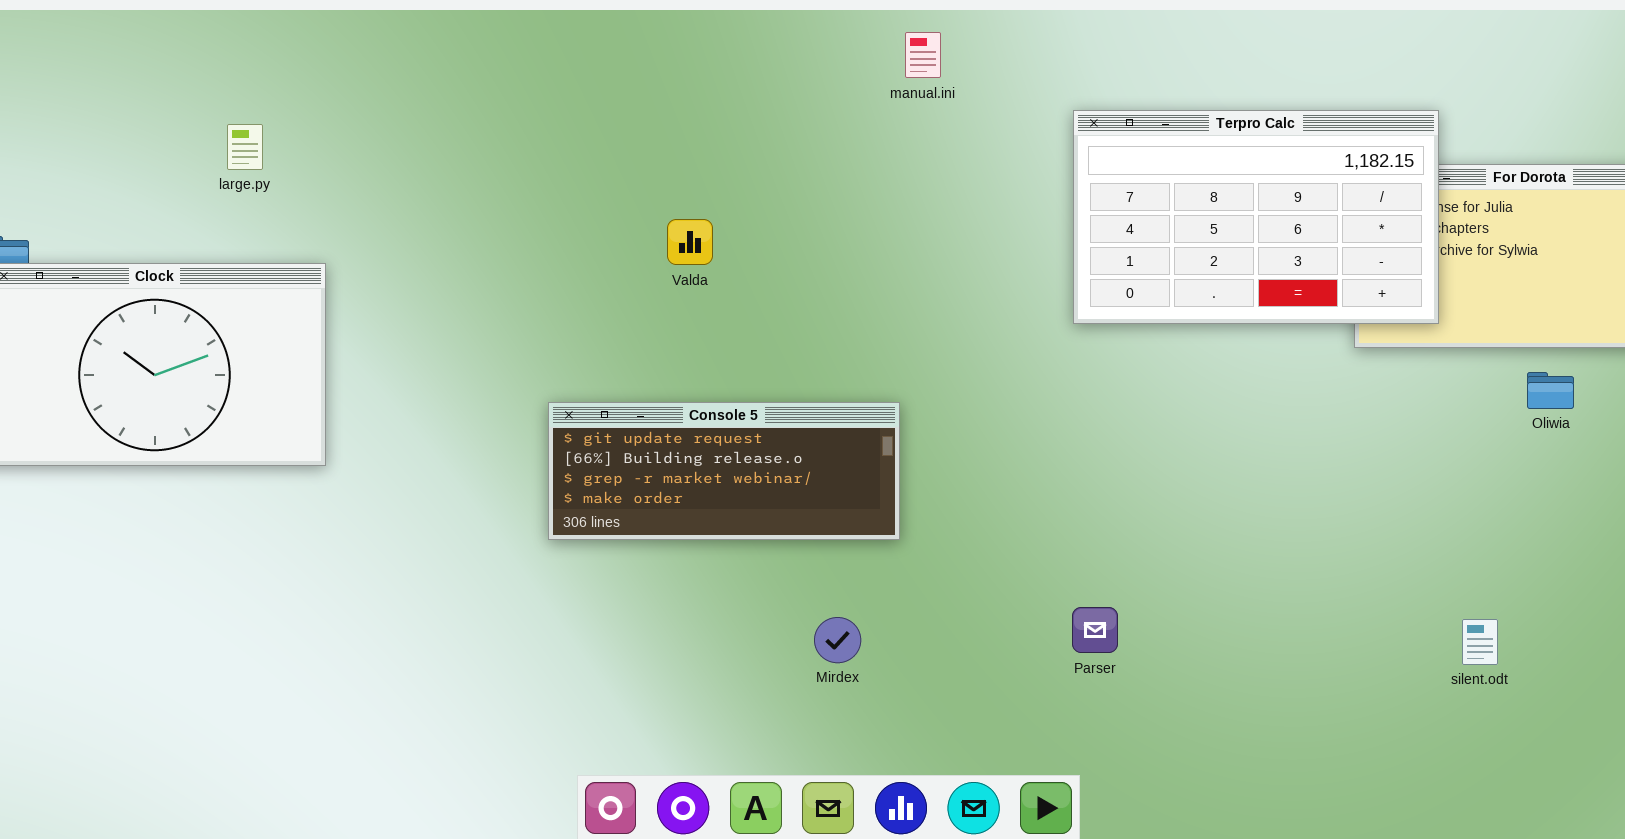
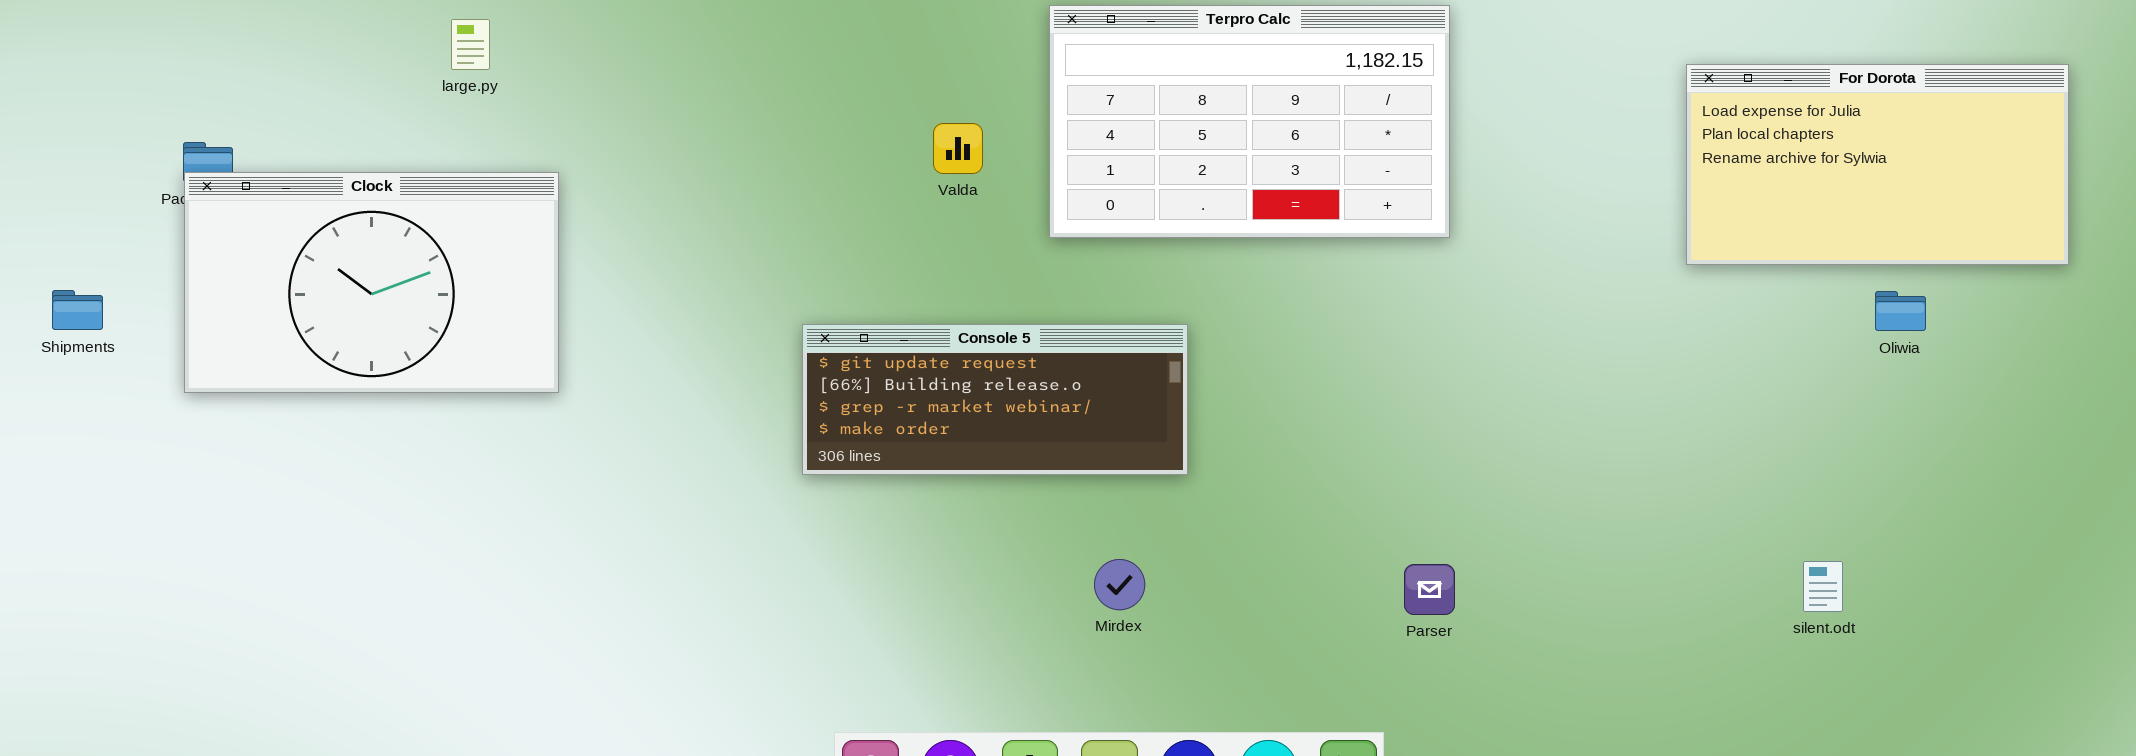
Terpro Calc: [1073,110,1439,324] -> [1049,5,1450,238], moved
Parser: [1072,607,1118,653] -> [1404,564,1455,615], moved

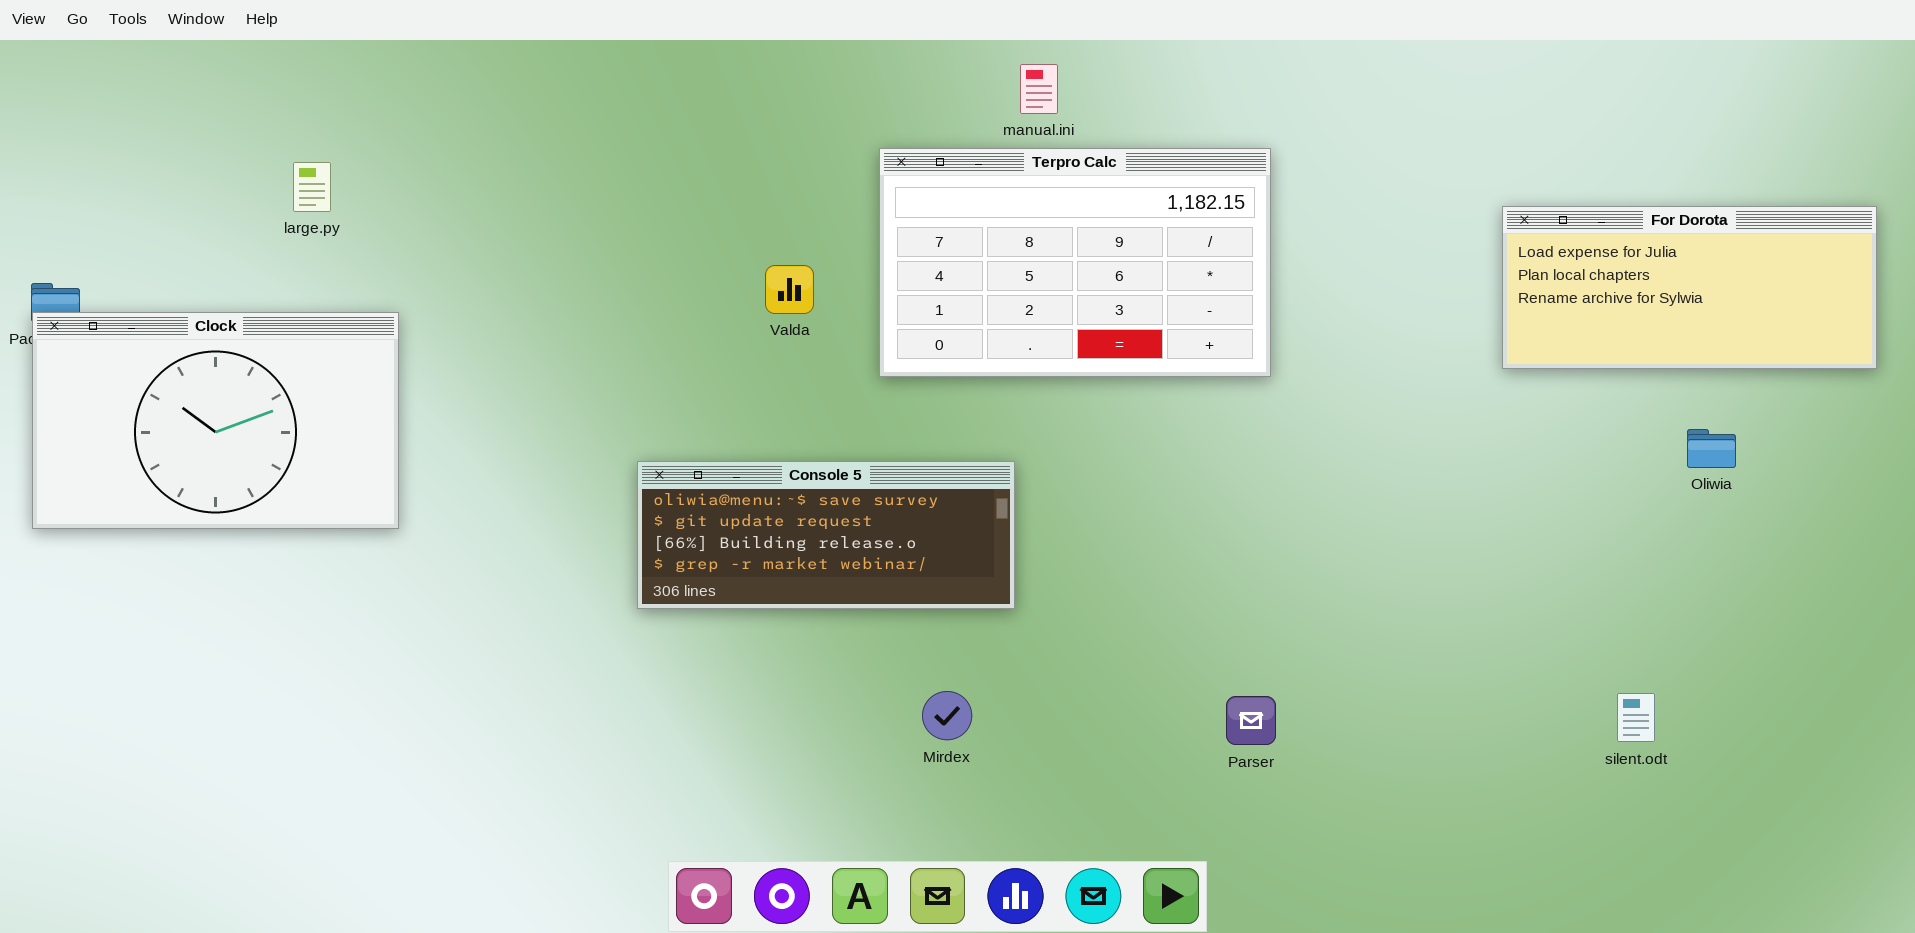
For Dorota: [1686,64,2069,265] -> [1502,206,1877,369], resized
Console 5: [802,324,1188,475] -> [637,461,1015,609], scrolled up 1 row

